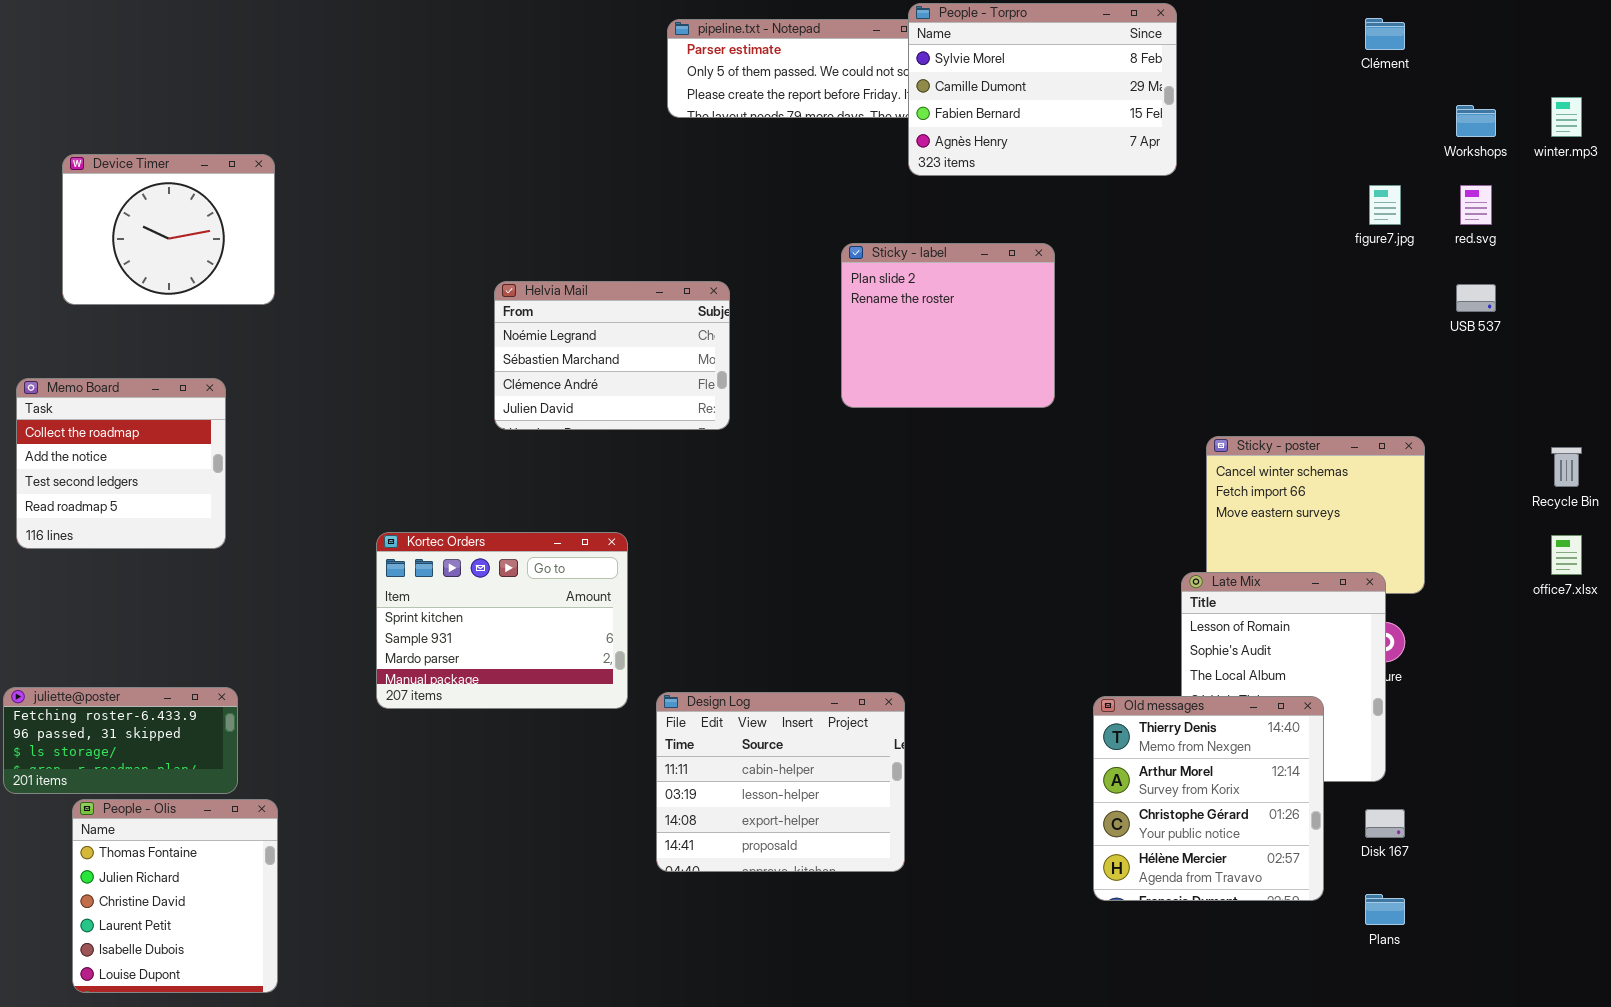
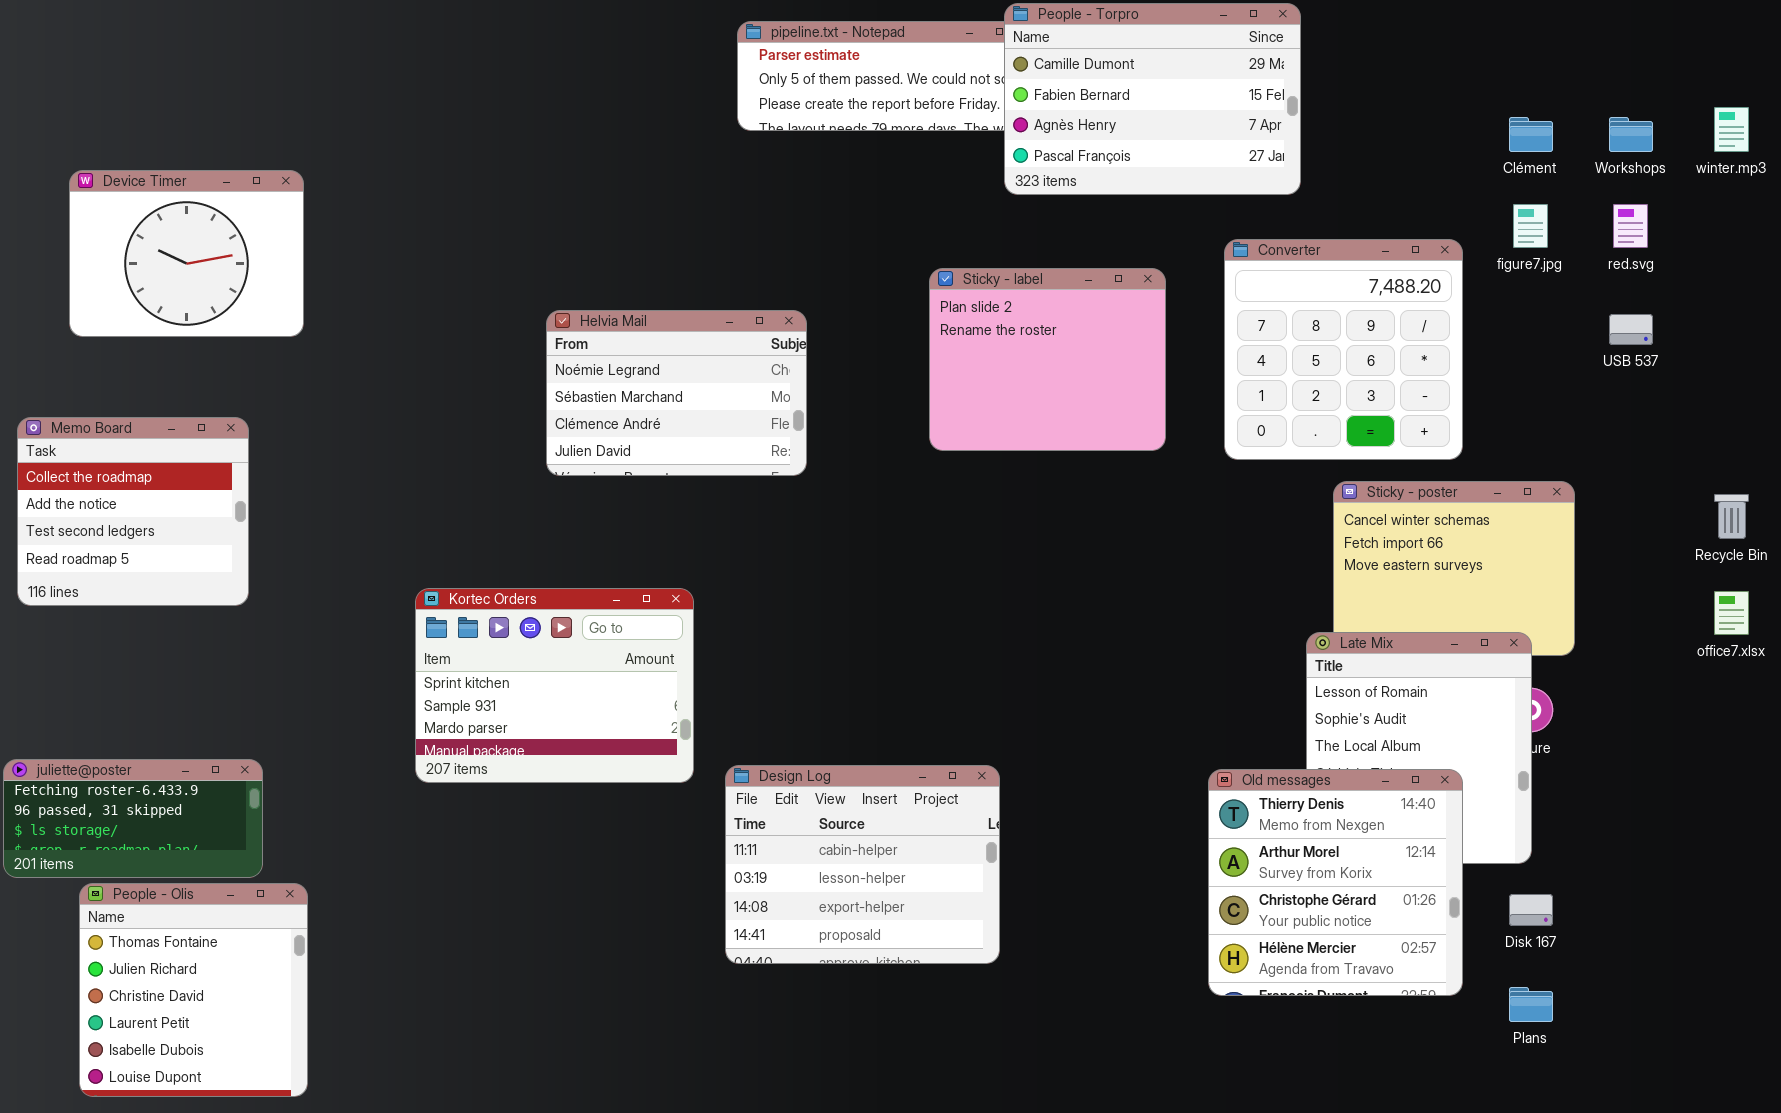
People - Torpro: [908,3,1177,176] -> [1004,3,1301,195], scrolled down 1 row
Clément: [1365,18,1405,50] -> [1509,117,1553,152], moved
Converter: none -> [1224,239,1463,460], opened

